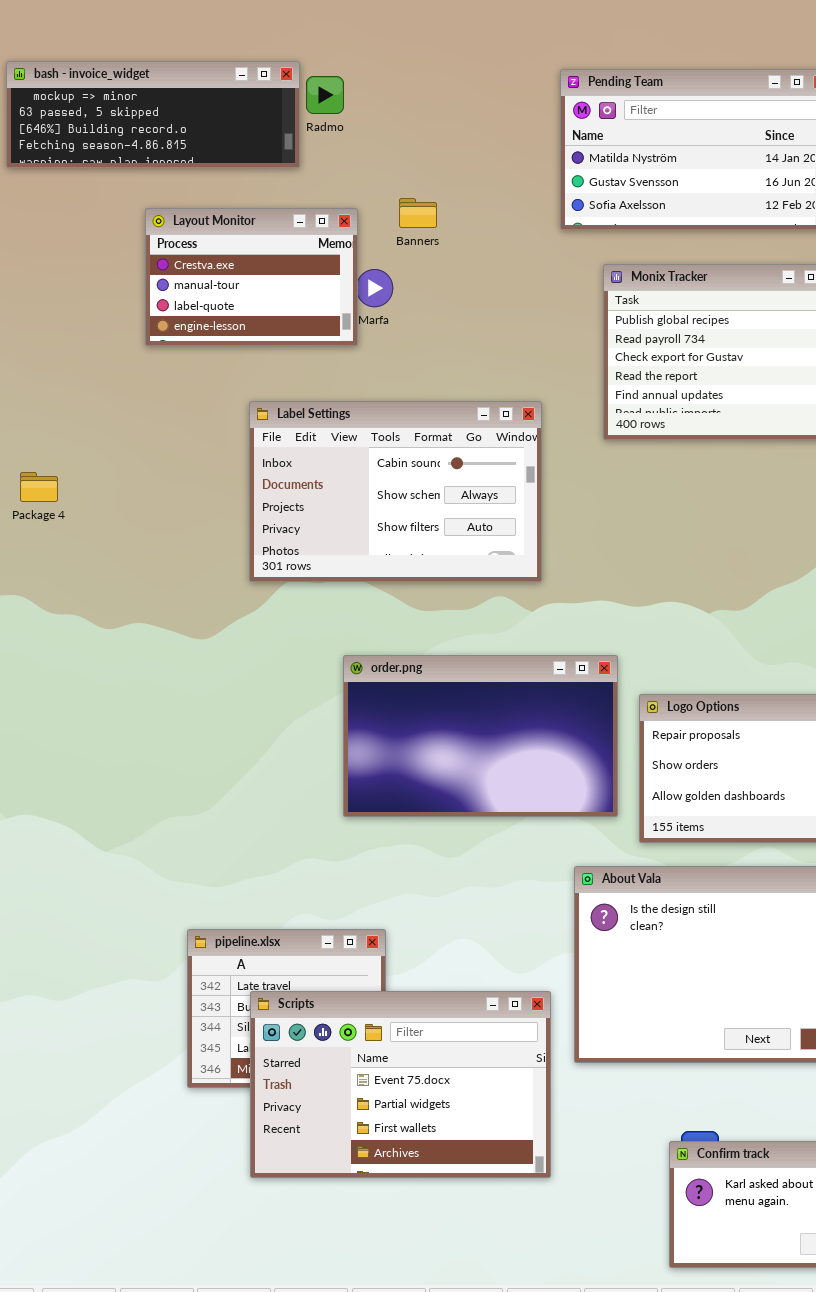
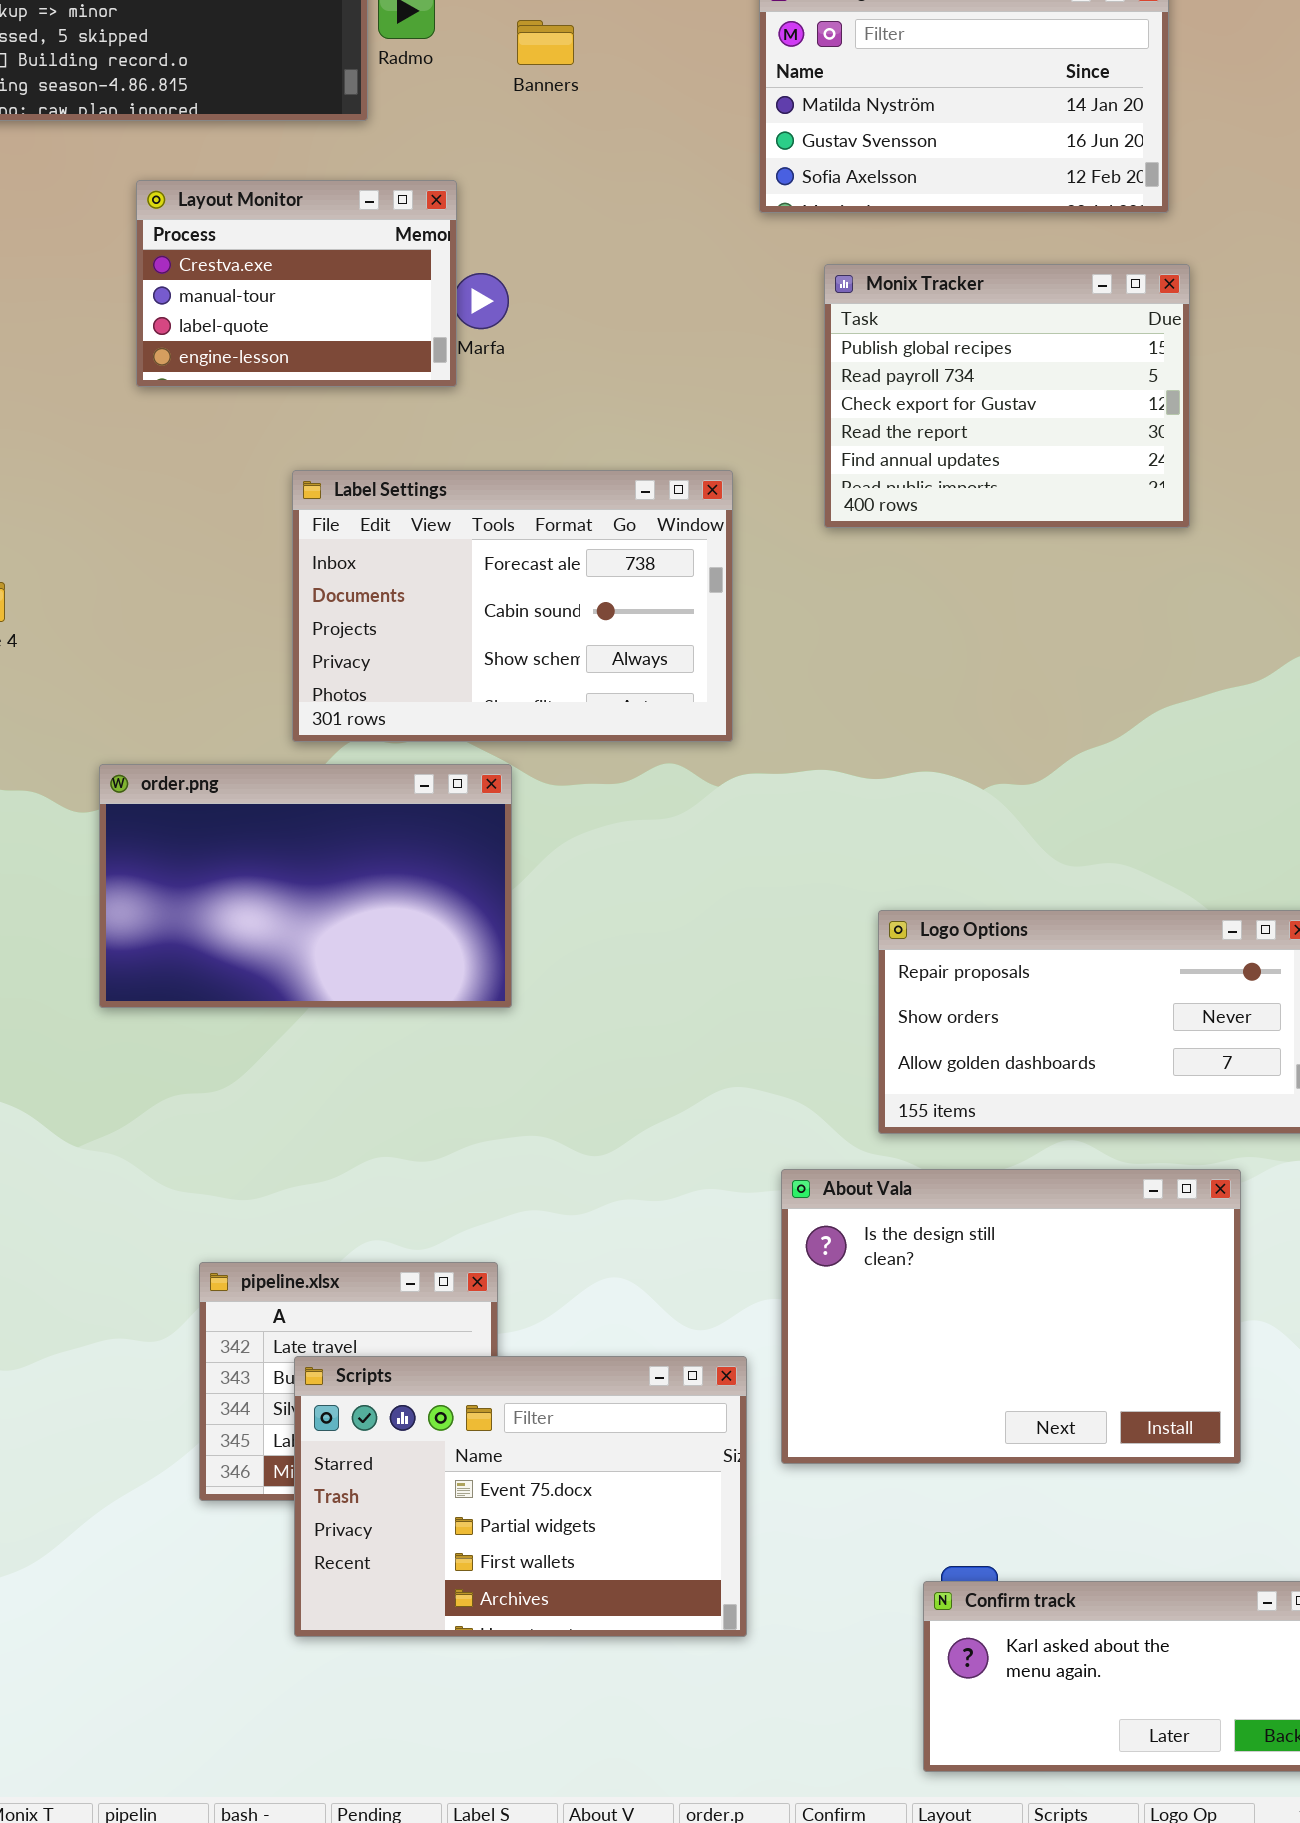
Banners: [399,198,437,228] -> [517,20,574,65], moved
Label Settings: [249,401,542,582] -> [292,470,733,742], scrolled up 1 row
order.png: [343,655,618,817] -> [99,764,512,1008], moved

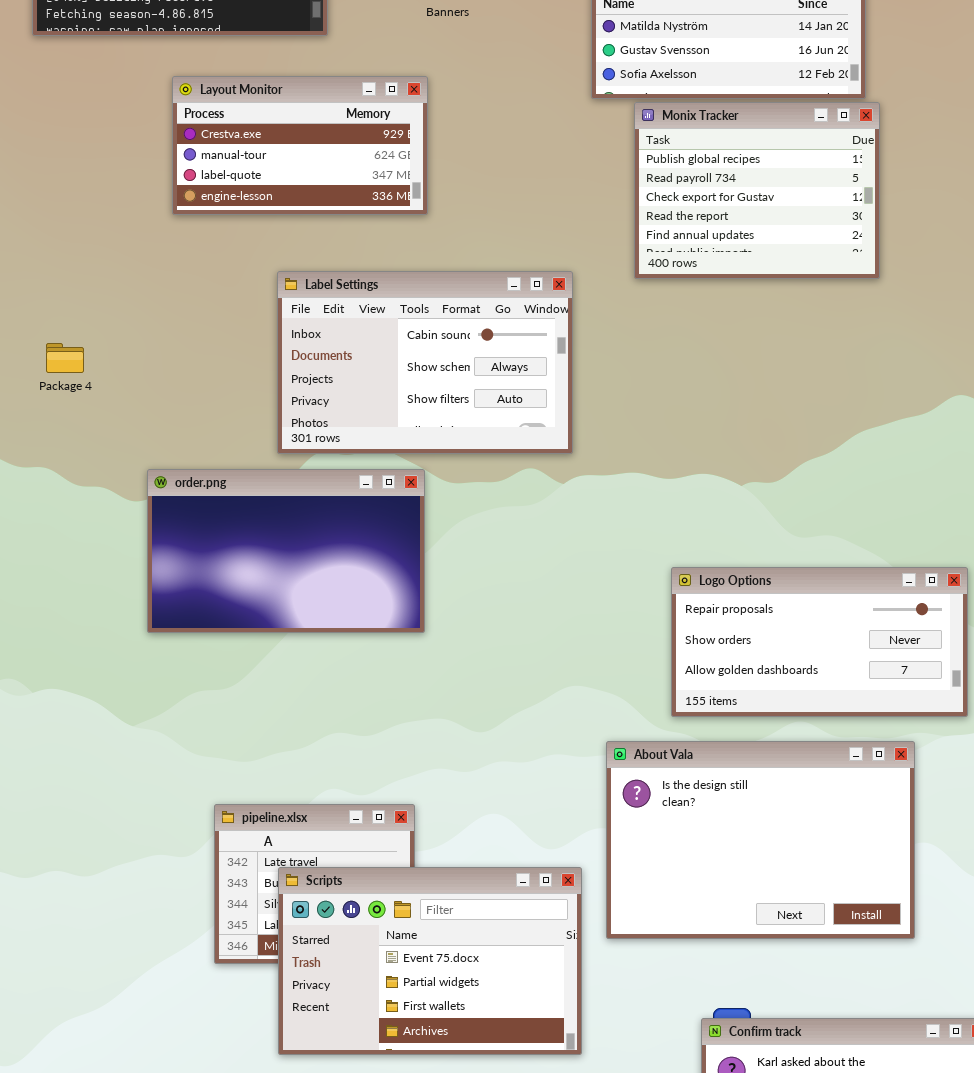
Layout Monitor: [136,180,457,387] -> [172,76,428,215], resized
Monix Tracker: [824,264,1190,528] -> [634,102,880,279], moved
Label Settings: [292,470,733,742] -> [277,271,573,454], scrolled down 1 row

